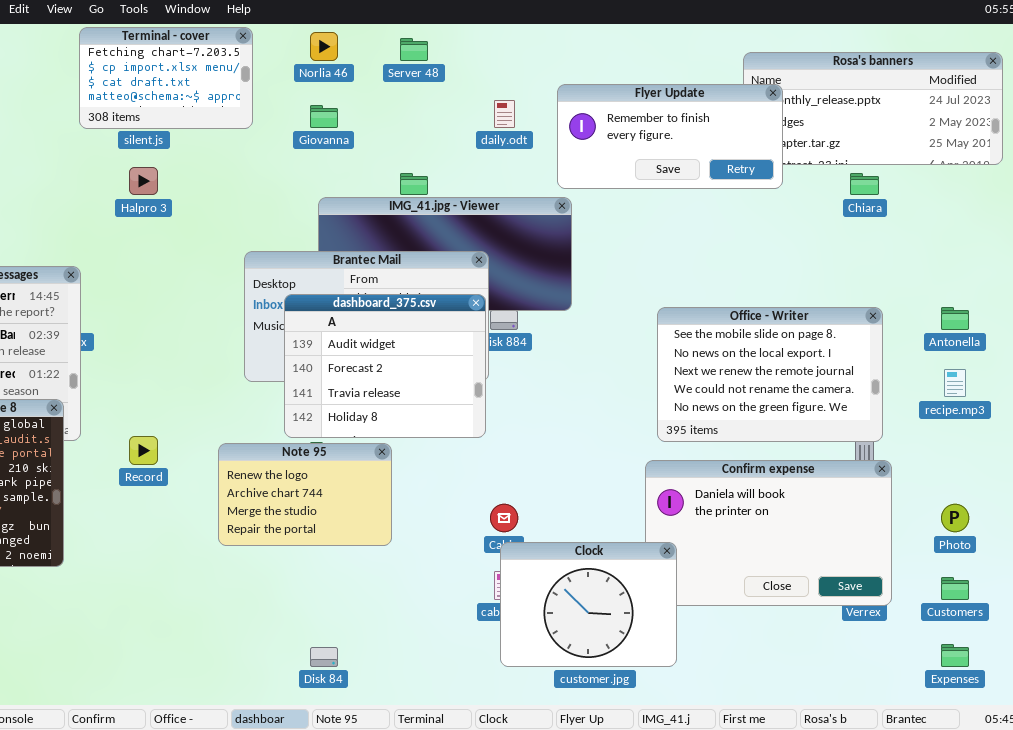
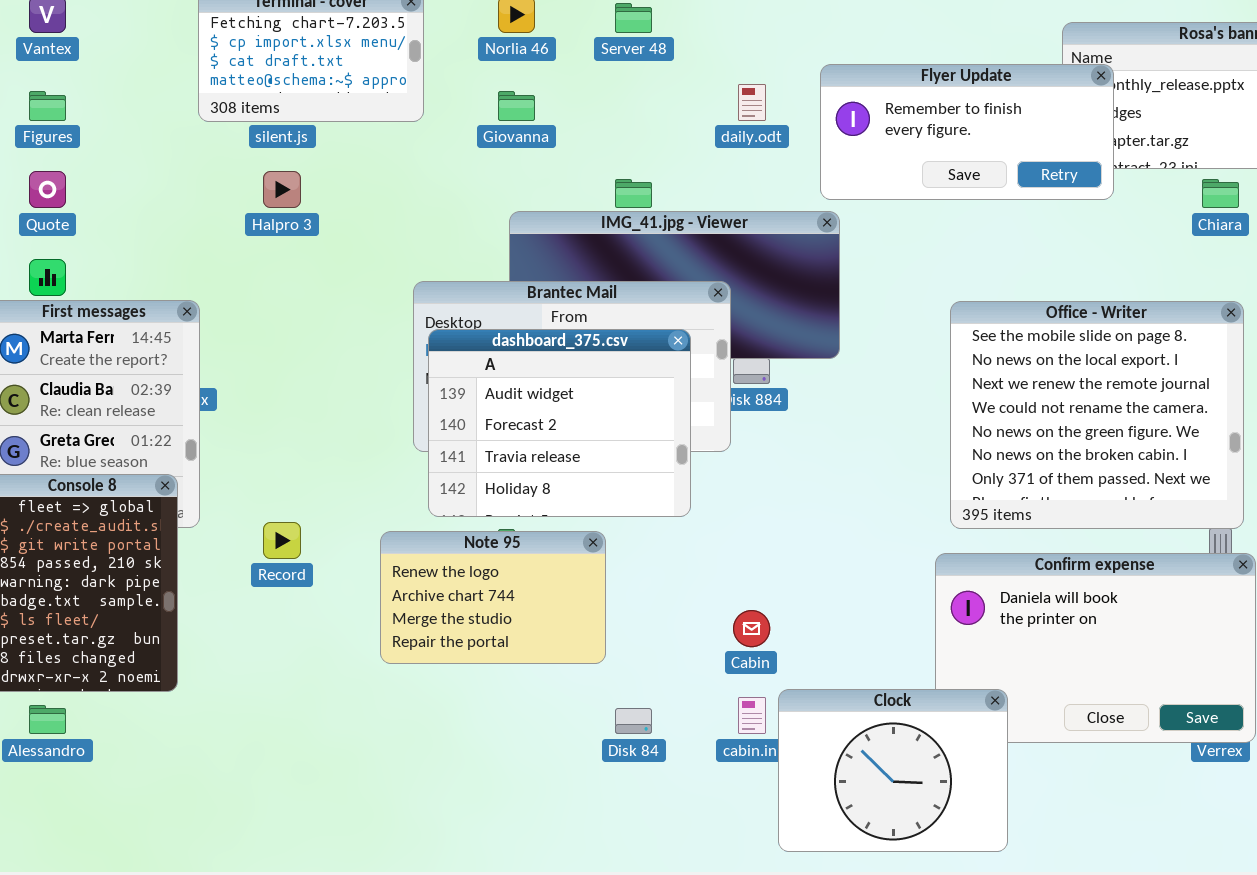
dashboard_375.csv: [284,294,486,438] -> [428,329,691,517], moved
Office - Writer: [657,307,883,442] -> [950,301,1244,529], resized
Clock: [500,542,677,667] -> [778,689,1008,852], moved
Disk 84: [310,647,338,667] -> [615,708,652,734], moved

